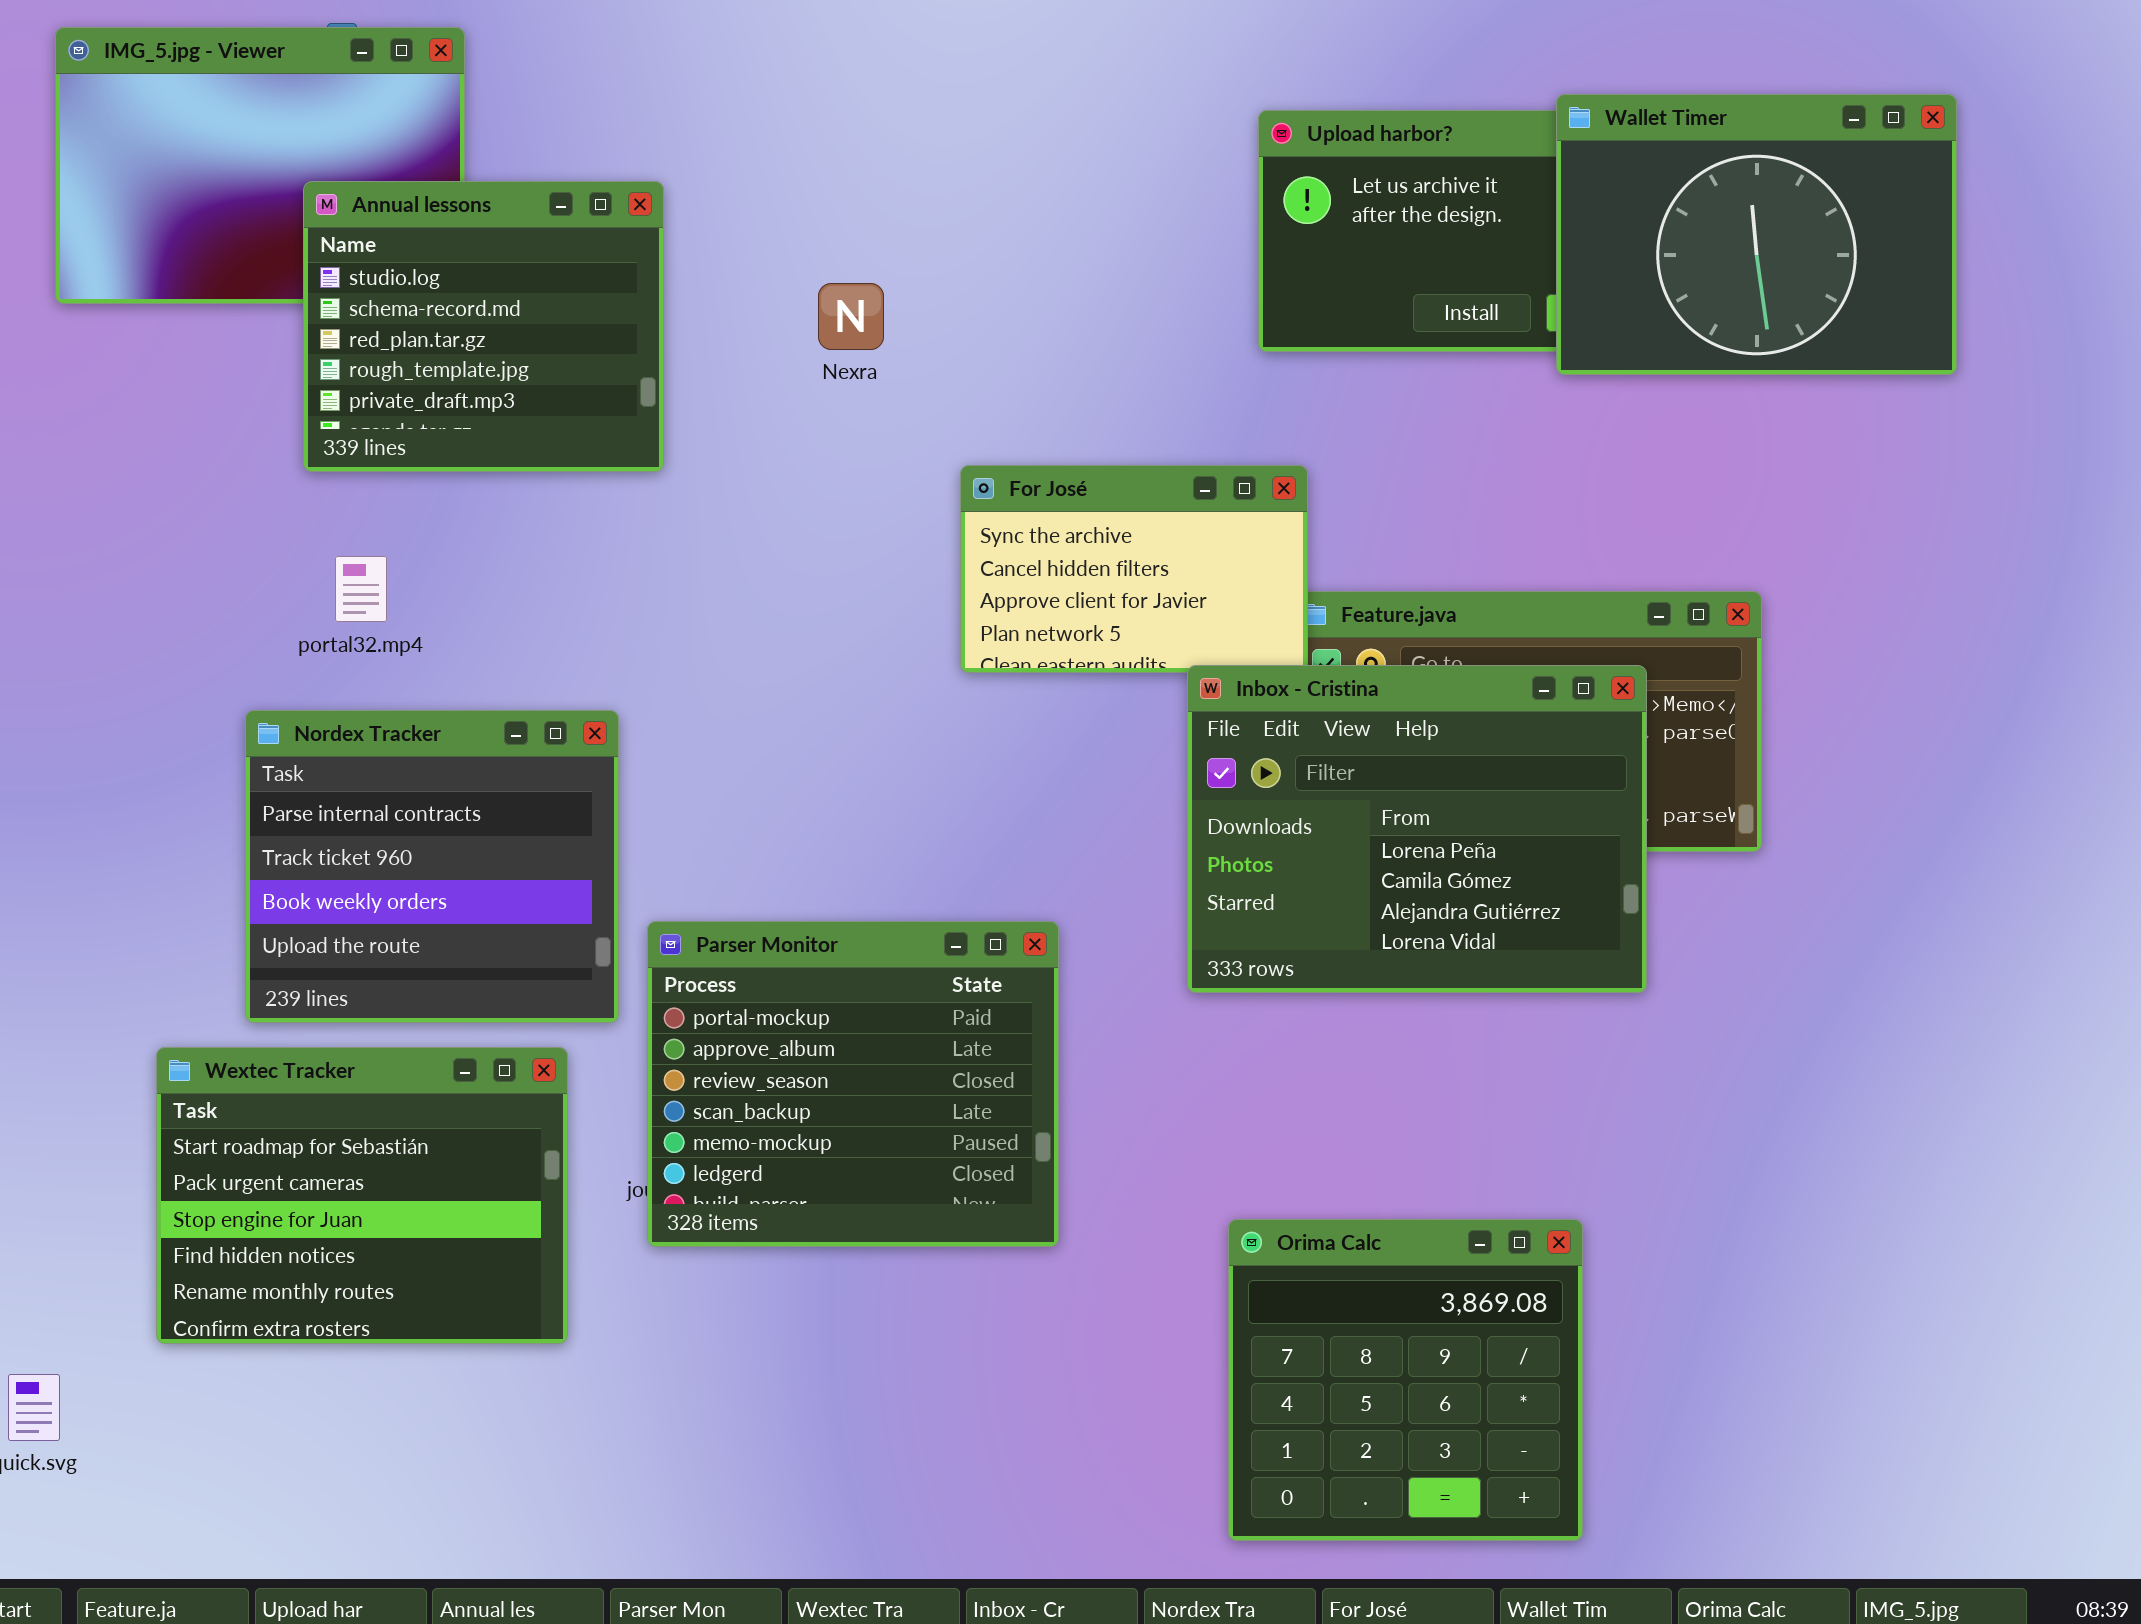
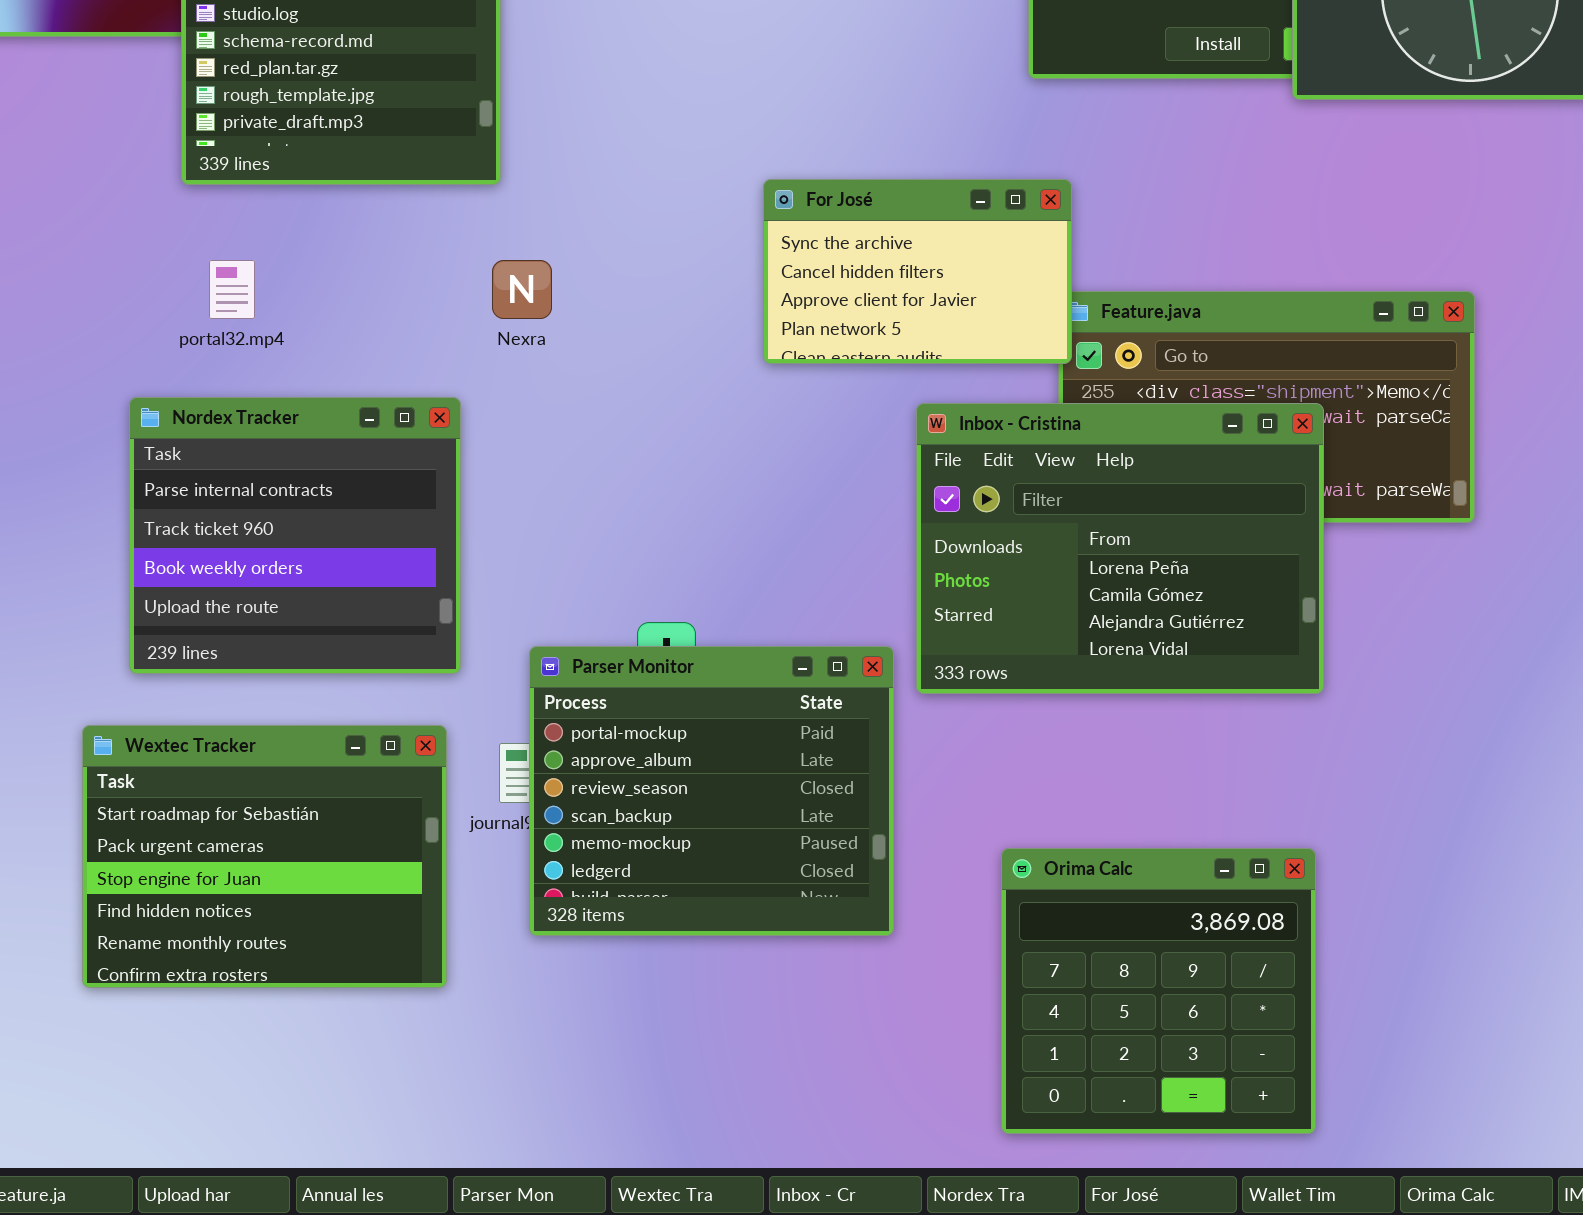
Nexra: [818,283,884,350] -> [492,260,552,319], moved
Inbox - Cristina: [1187,665,1647,993] -> [916,403,1324,694], moved
Parser Monitor: [647,921,1059,1247] -> [529,646,894,936], moved
Wextec Tracker: [156,1047,568,1344] -> [82,725,447,988], moved

